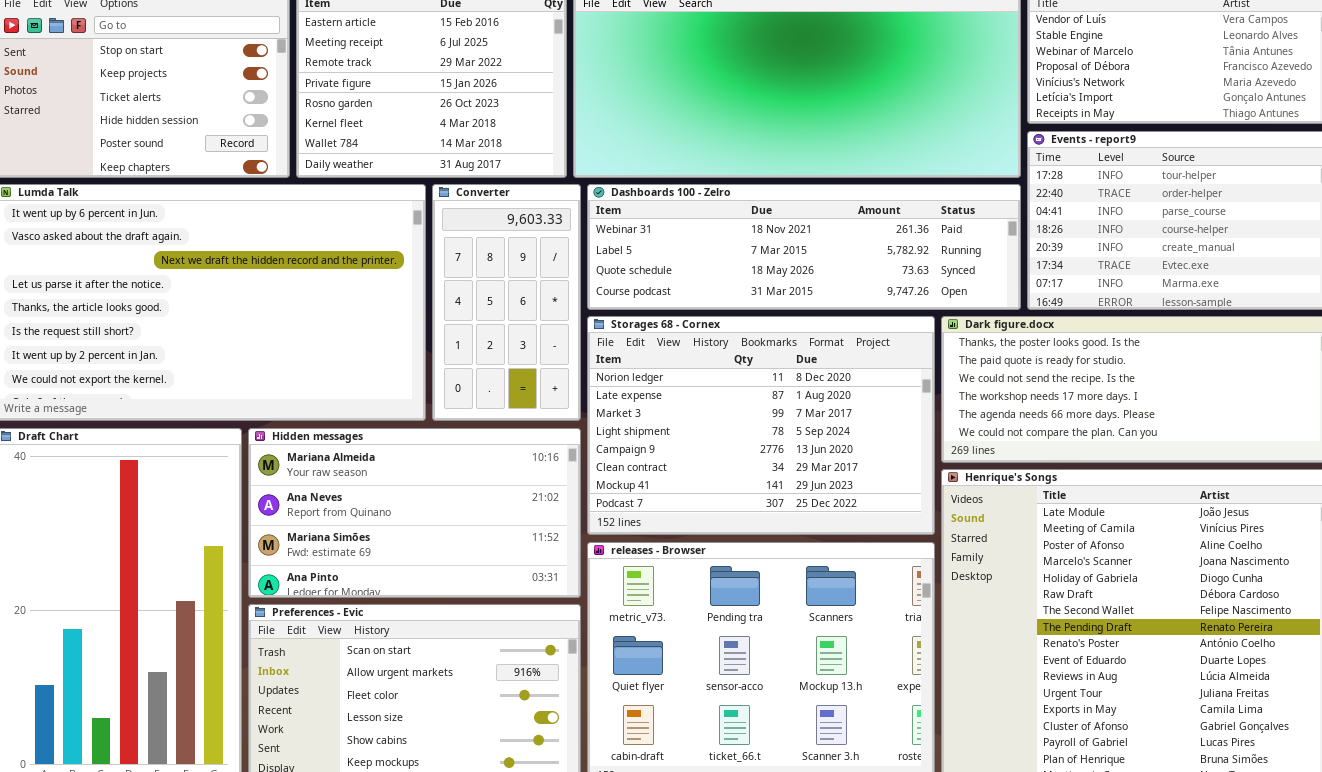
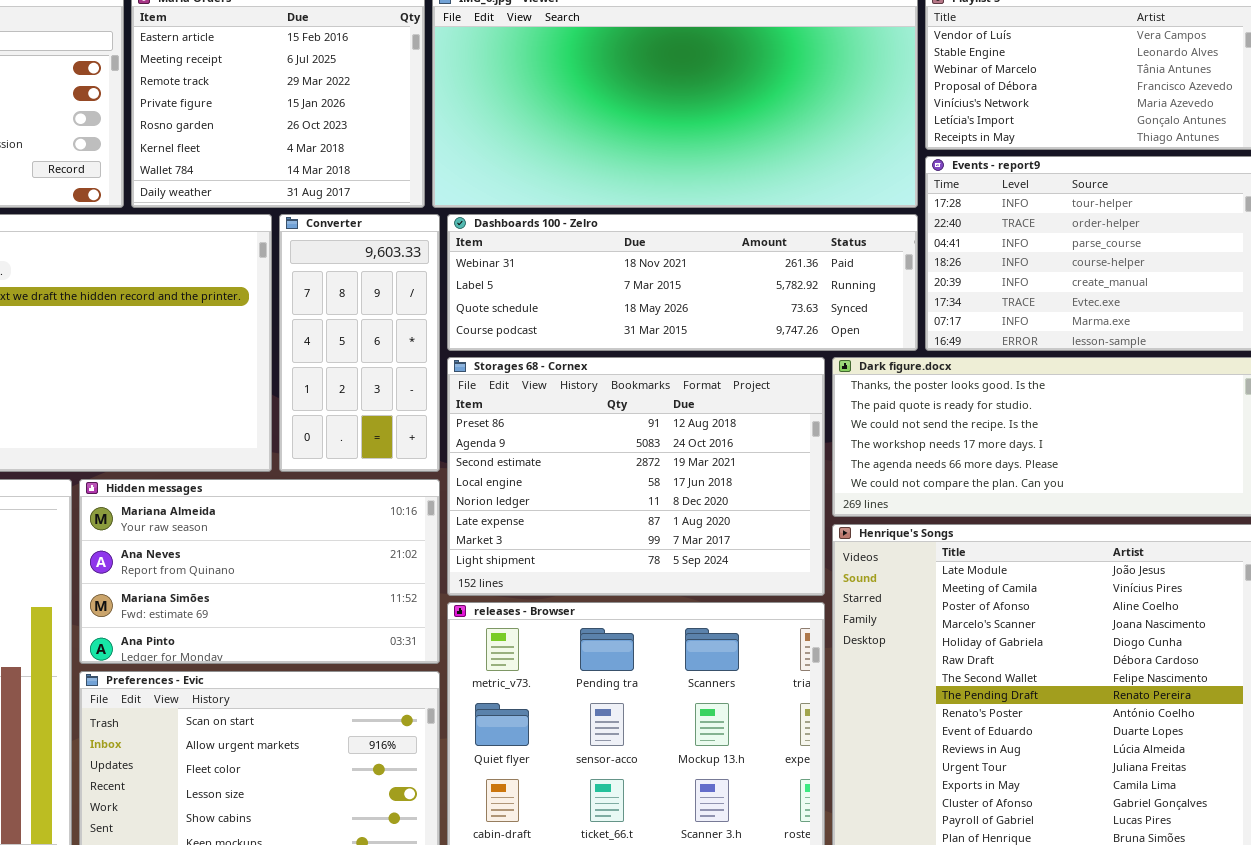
Storages 68 - Cornex: [587,316,935,535] -> [447,357,825,596], scrolled up 4 rows

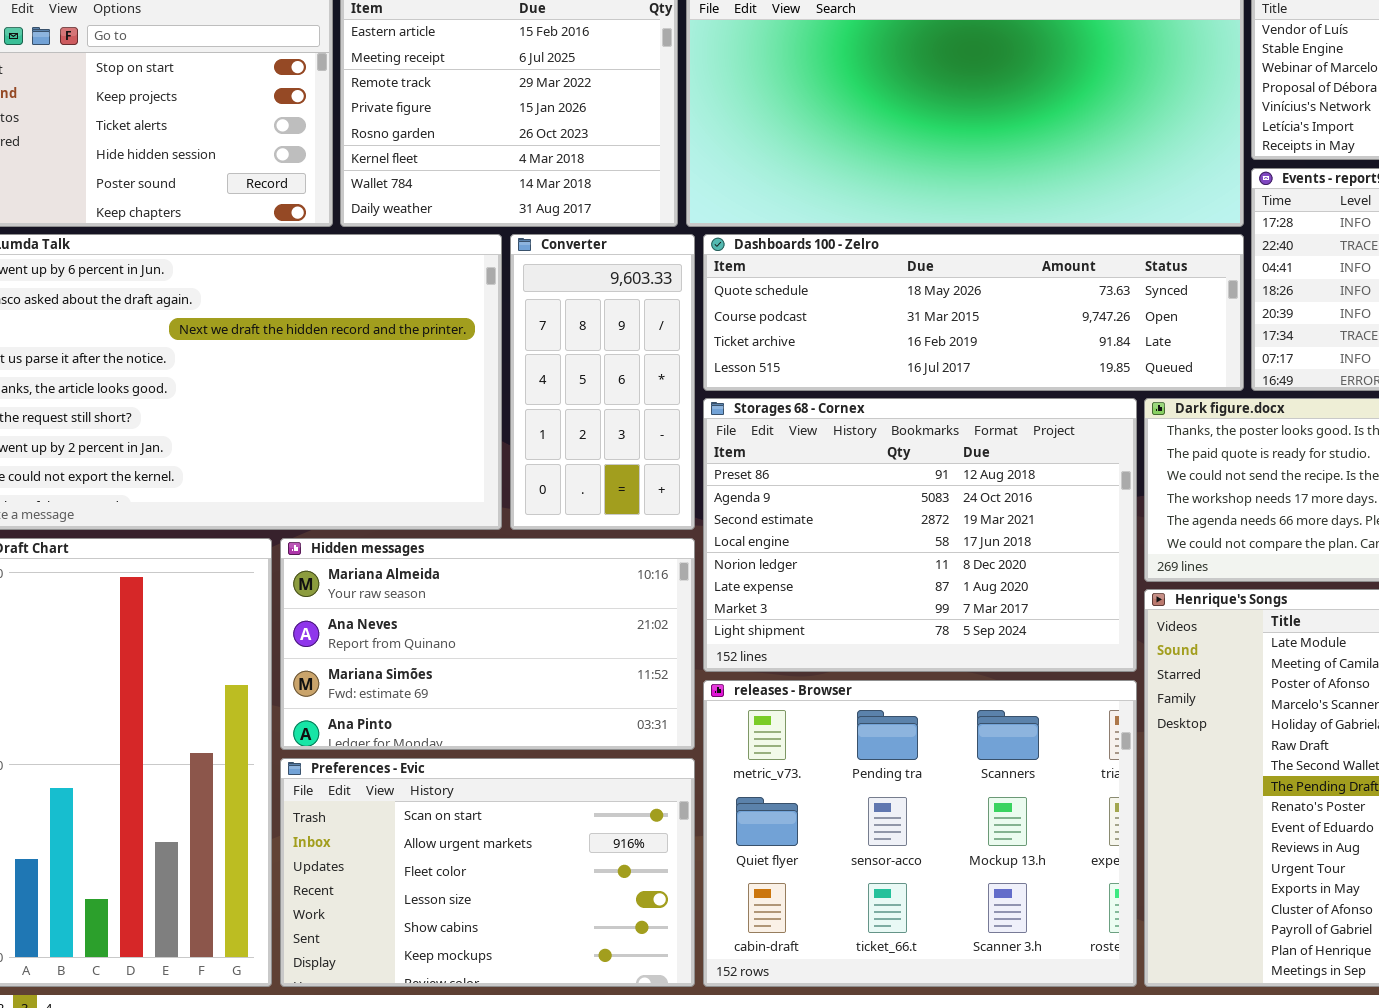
Dashboards 100 - Zelro: [447,214,918,351] -> [703,234,1244,391], scrolled down 2 rows

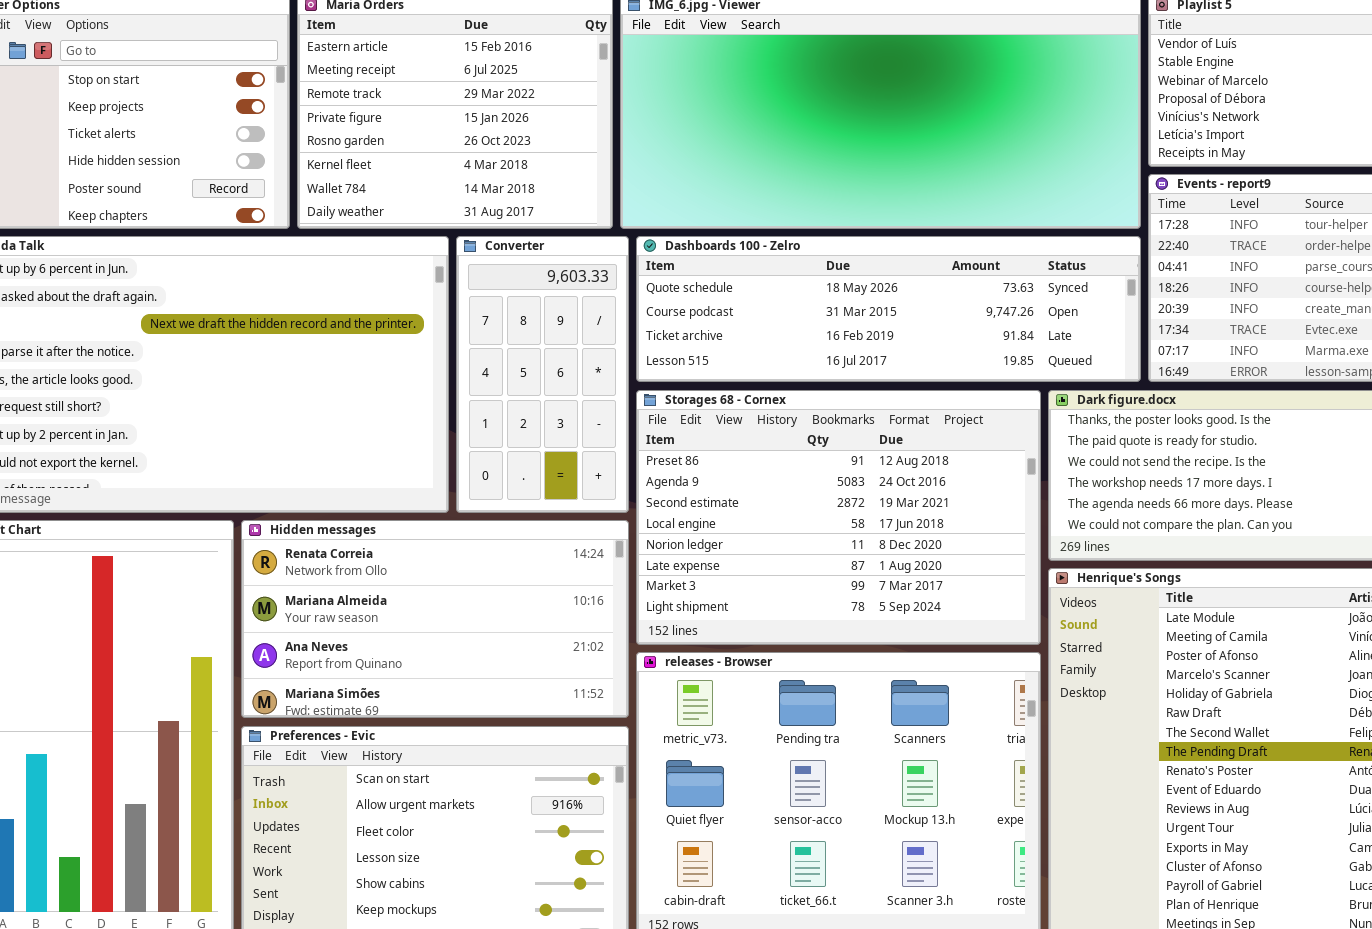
Hidden messages: [280,538,695,750] -> [241,520,629,718], scrolled up 1 row

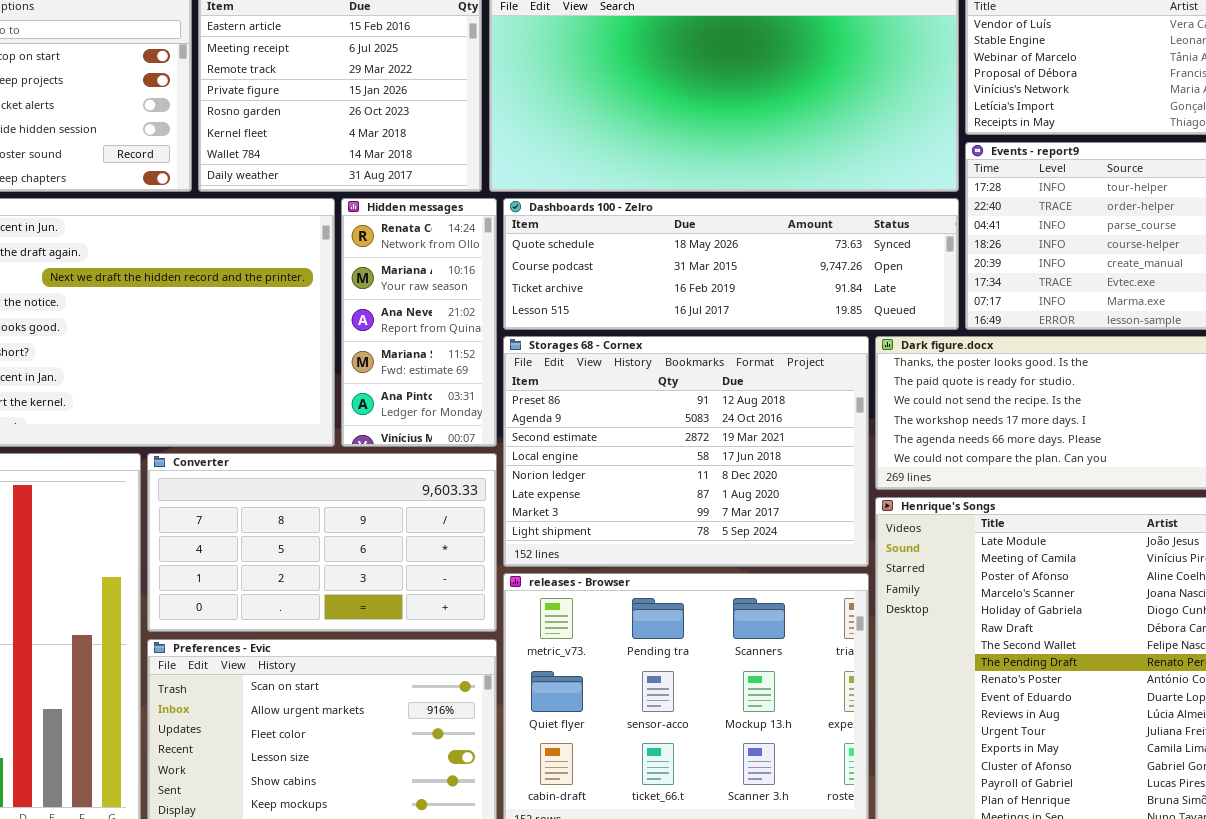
Converter: [456,236,629,513] -> [147,453,497,632], moved, resized
Hidden messages: [241,520,629,718] -> [341,198,497,447], moved, resized

